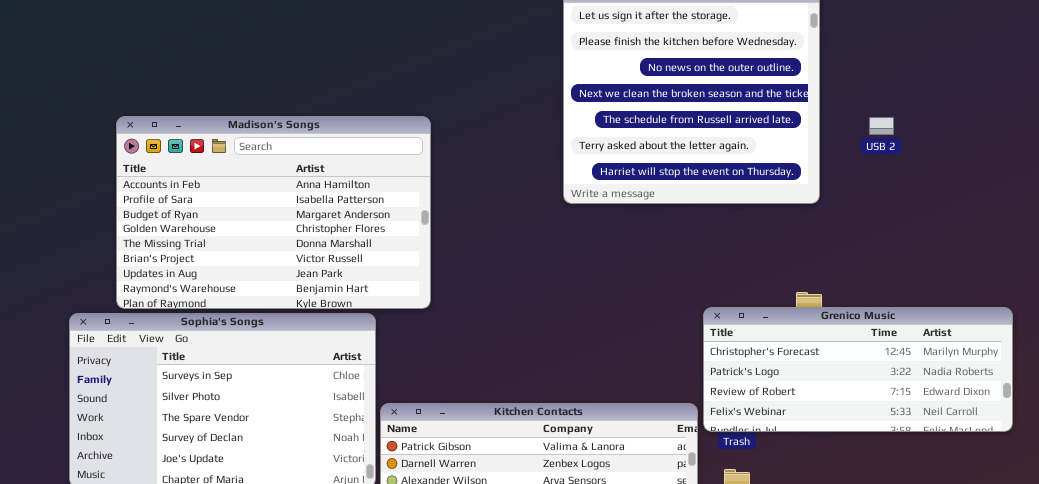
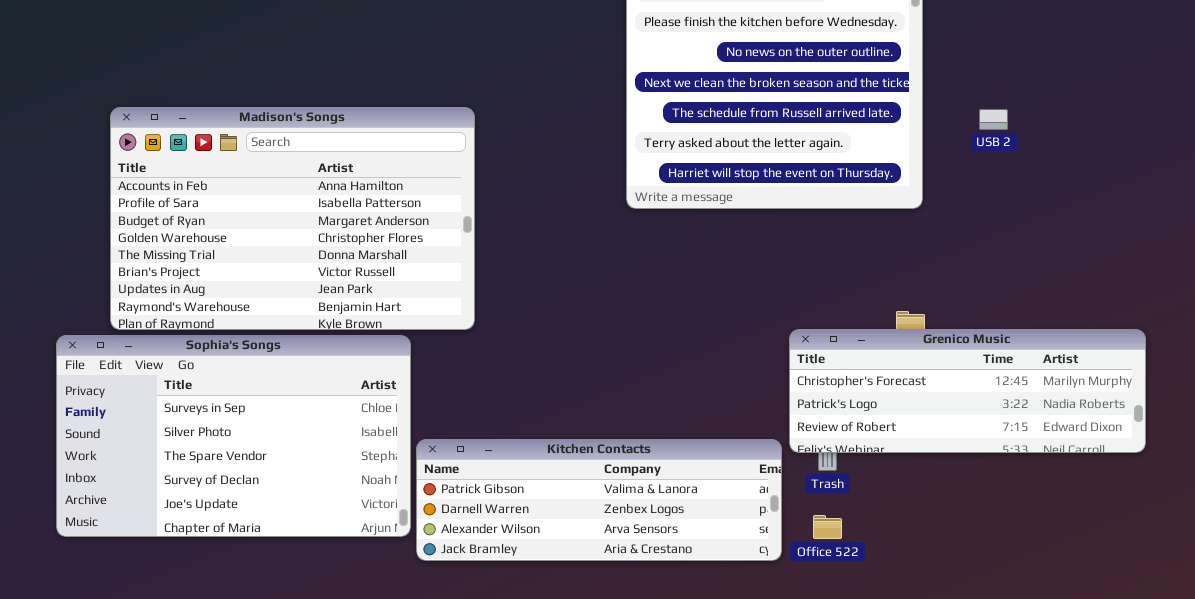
Grenico Music: [703,307,1013,432] -> [789,329,1146,453], resized

